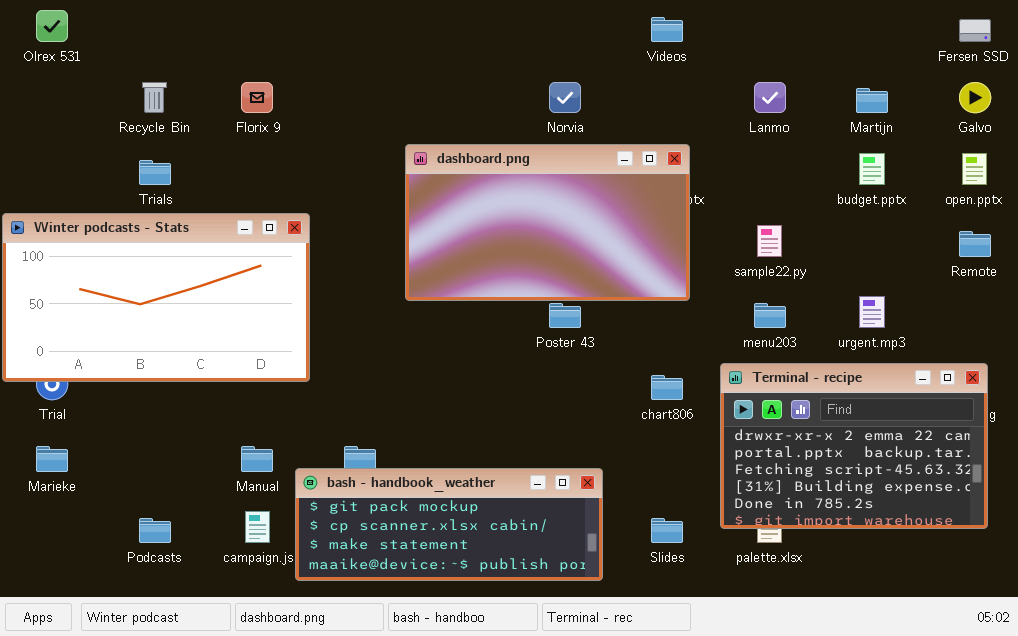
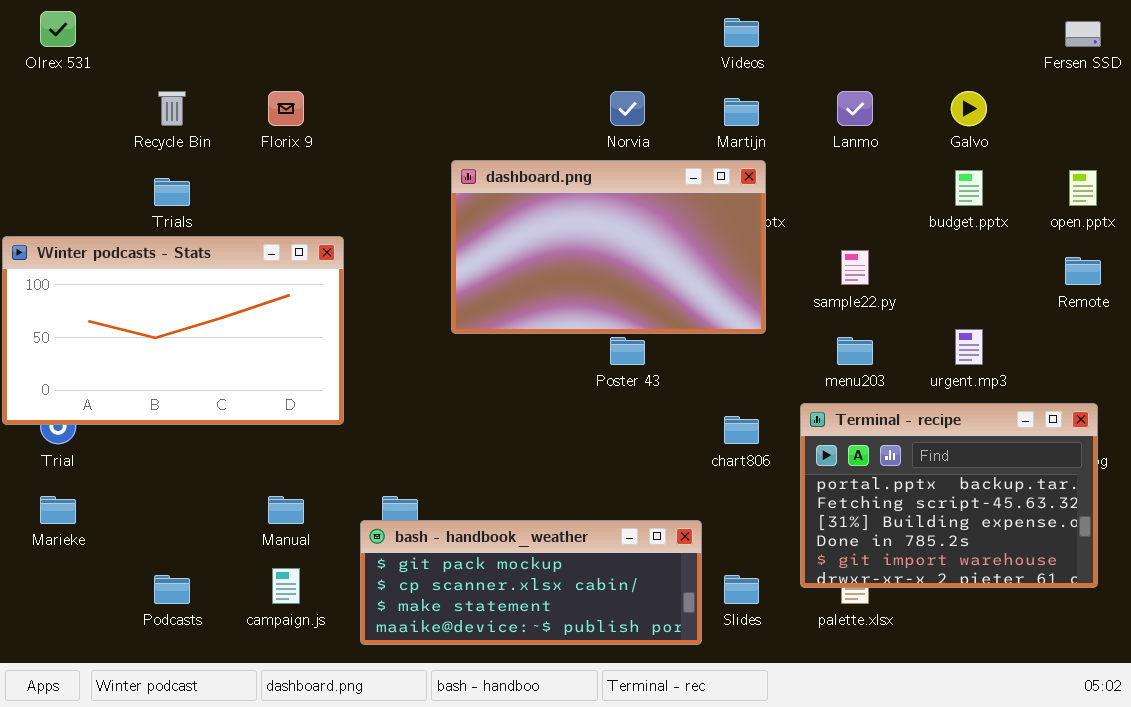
Galvo: [959,82,991,113] -> [951,91,987,126], moved
Martijn: [856,88,888,113] -> [724,98,759,126], moved
Terminal - recipe: [720,363,988,529] -> [800,403,1098,588], scrolled down 1 row
bash - handbook_weather: [295,468,603,581] -> [360,520,702,645], moved

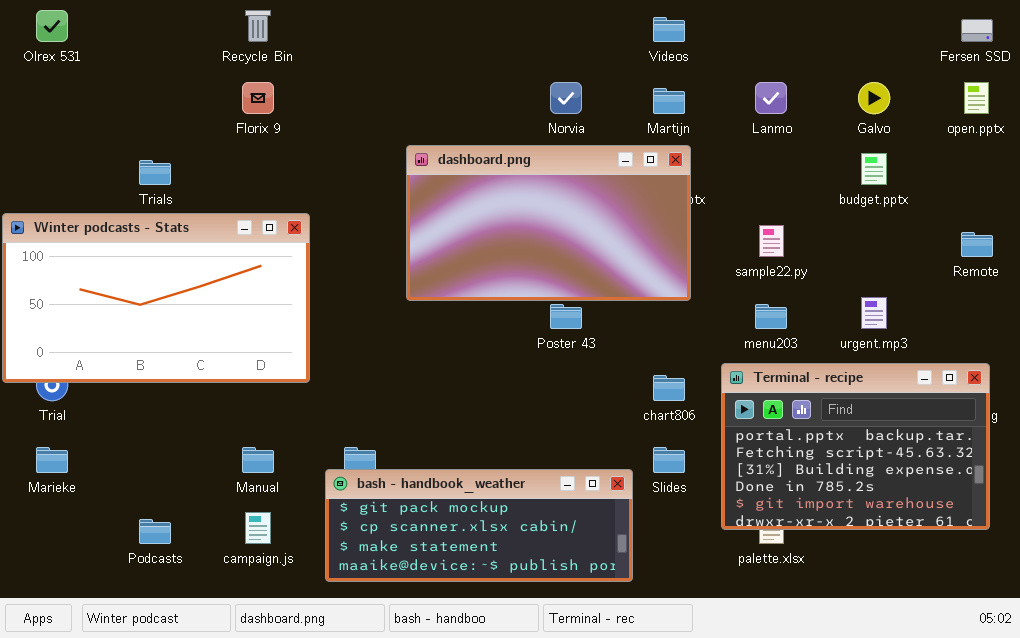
Recycle Bin: [158,91,186,126] -> [245,10,271,42], moved
open.pptx: [1069,170,1097,206] -> [964,82,989,114], moved
Slides: [724,575,759,604] -> [653,447,685,473], moved

